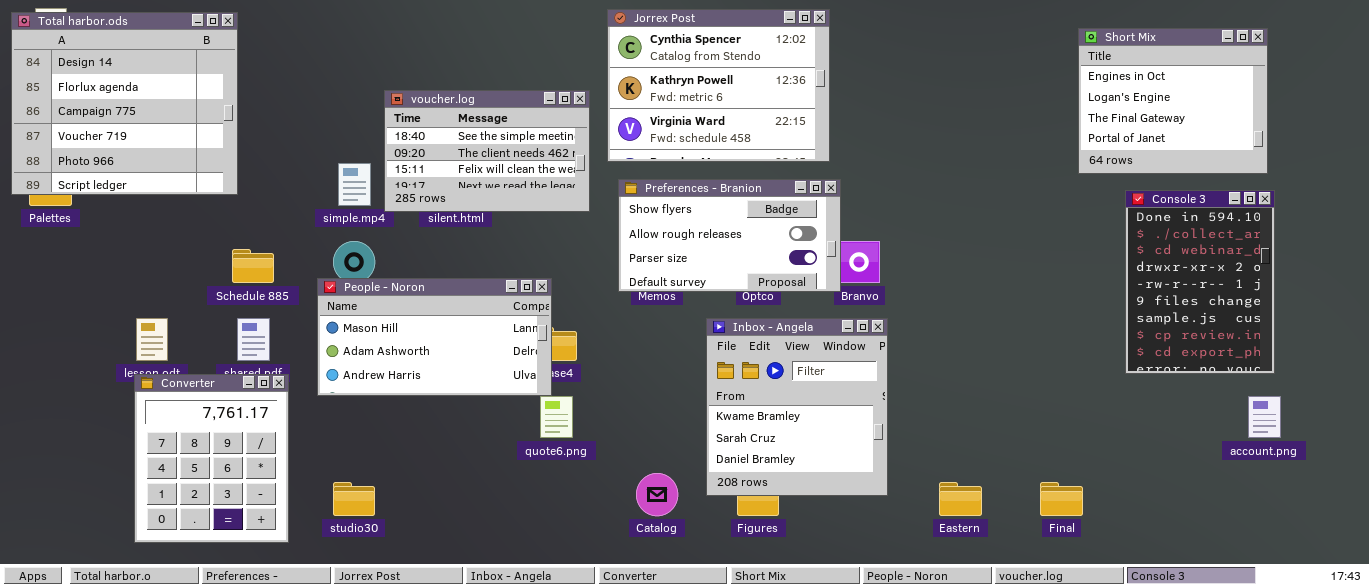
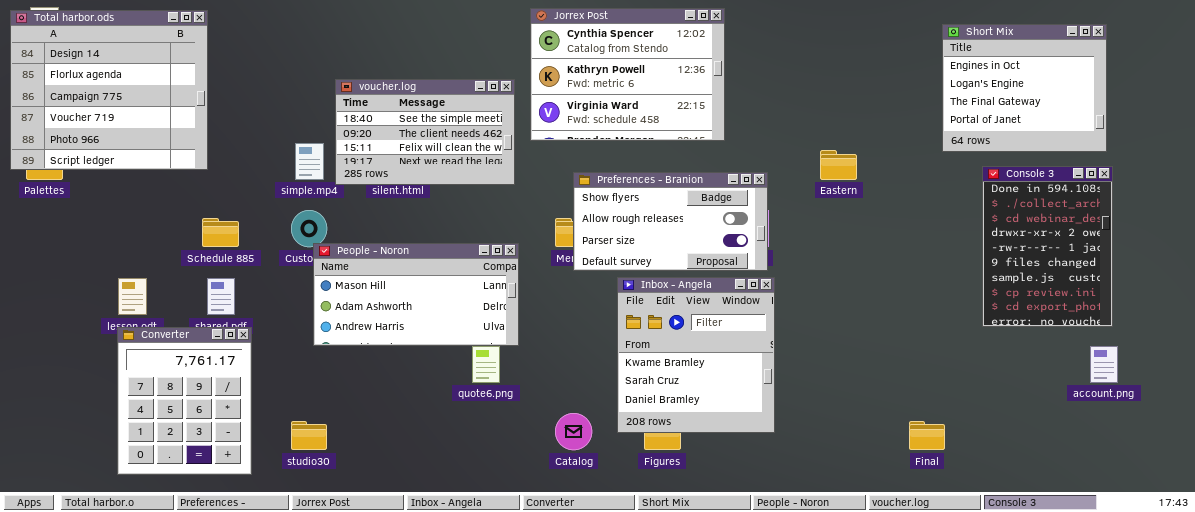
Preferences - Branion: [618,179,841,292] -> [573,172,768,271], moved
People - Noron: [317,278,552,396] -> [313,243,519,346], moved
Eastern: [939,482,982,516] -> [820,150,857,180], moved

